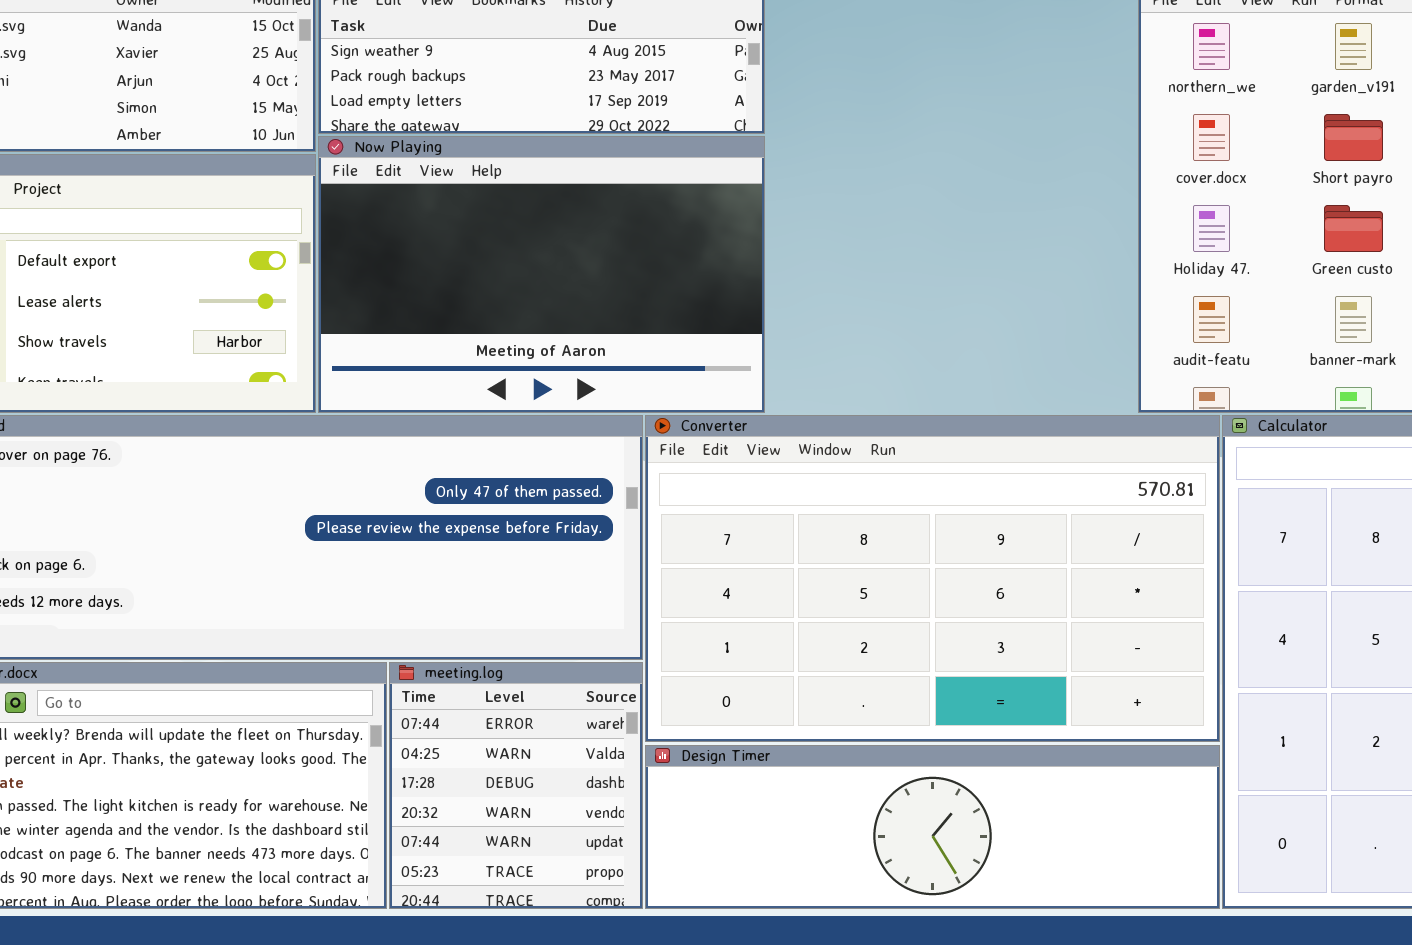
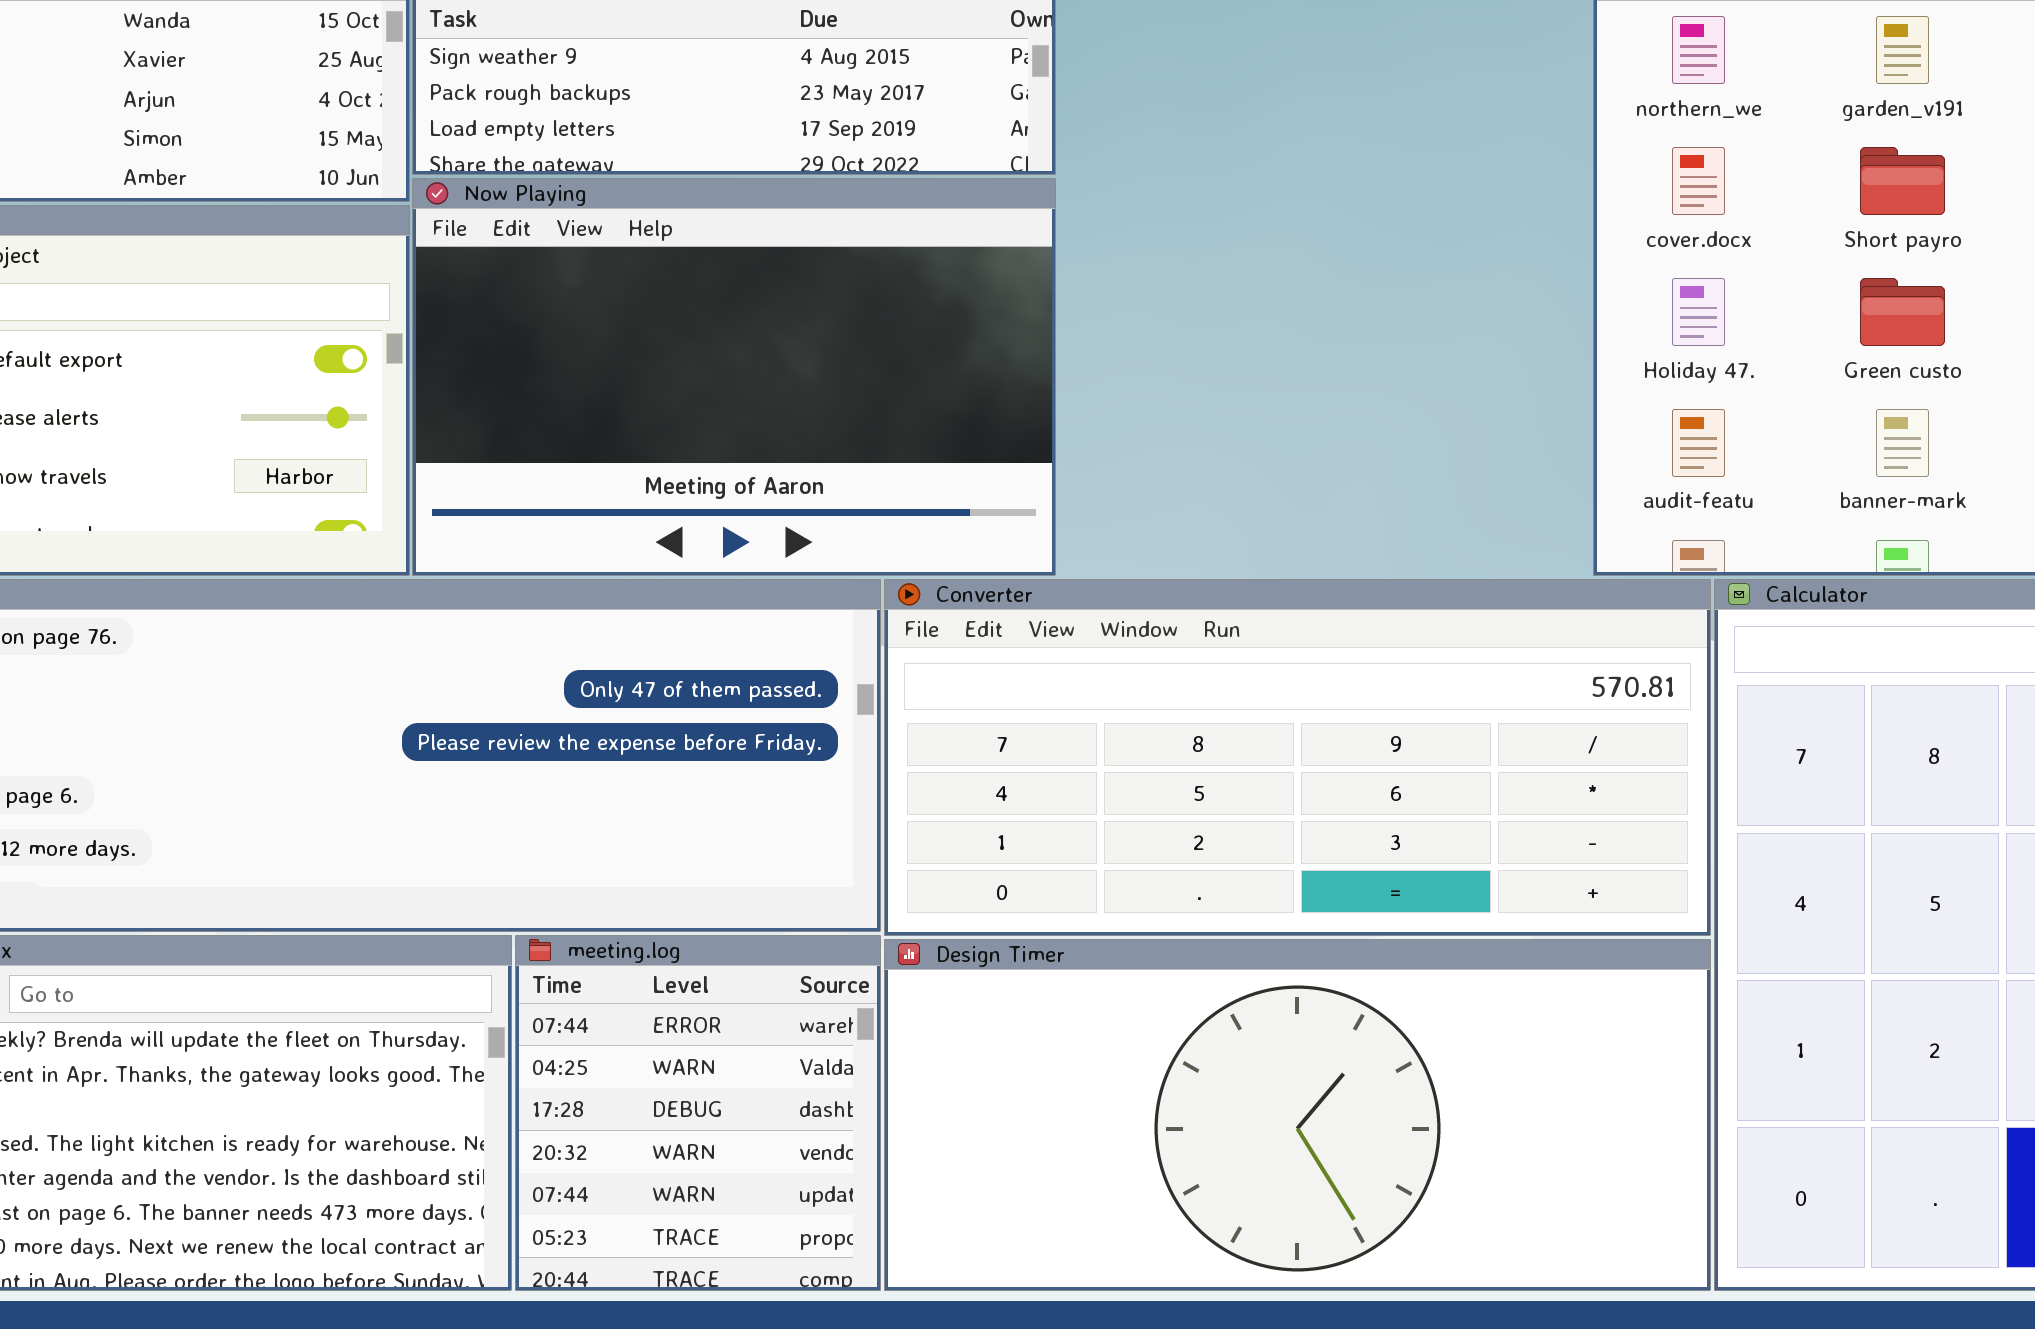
Converter: [645,415,1220,742] -> [884,579,1711,936], resized
Design Timer: [645,745,1220,909] -> [884,939,1711,1291], resized

